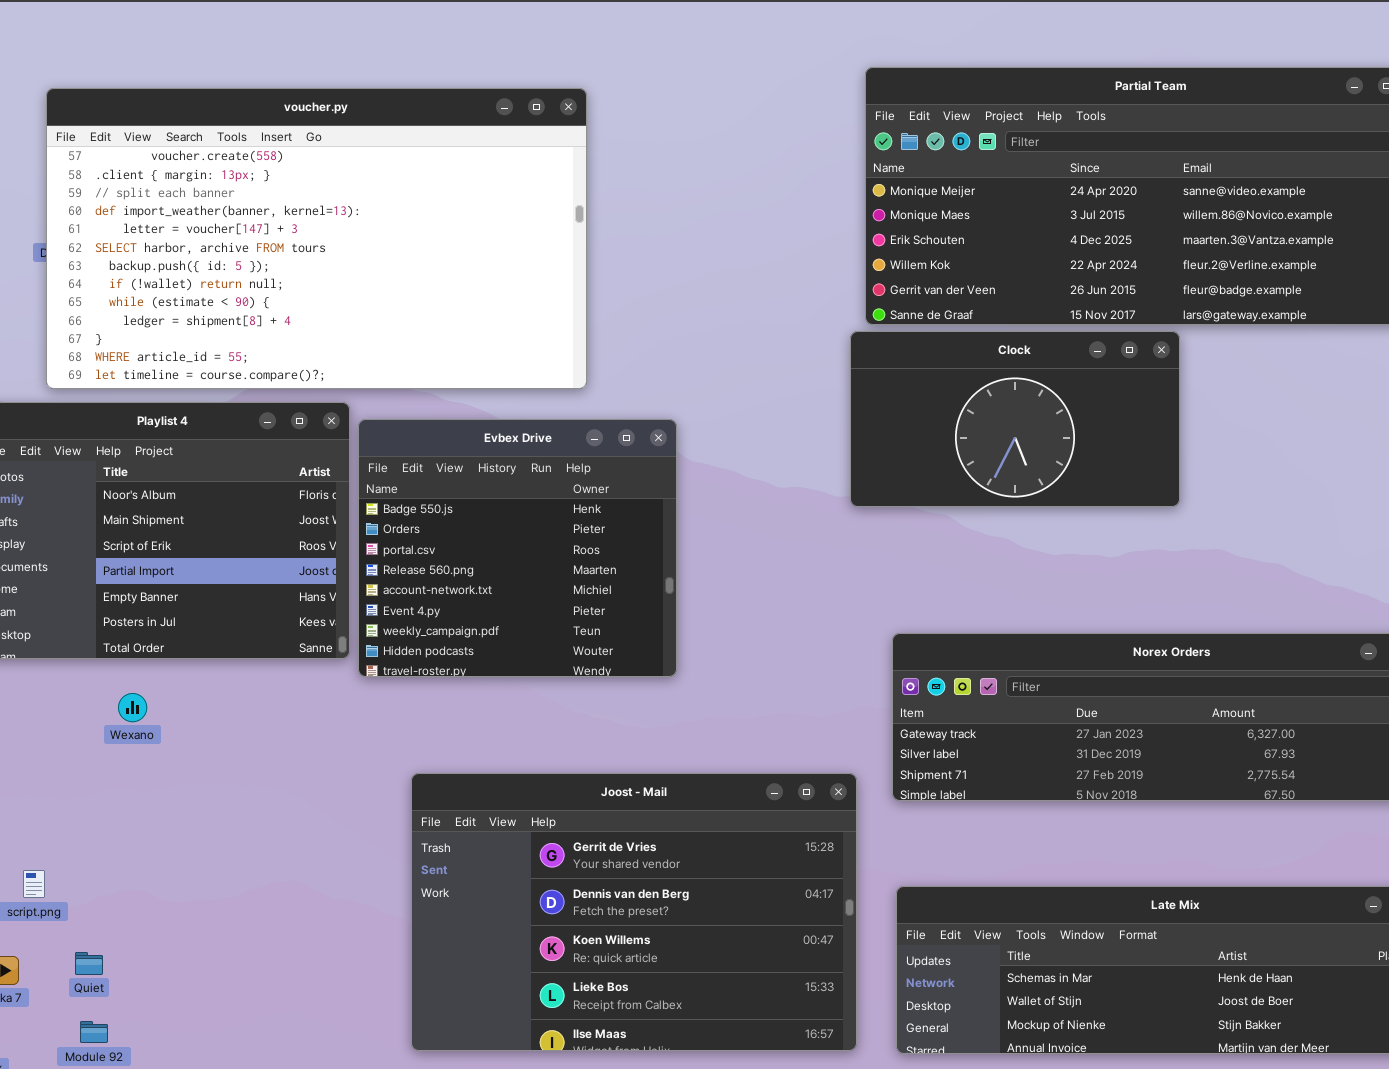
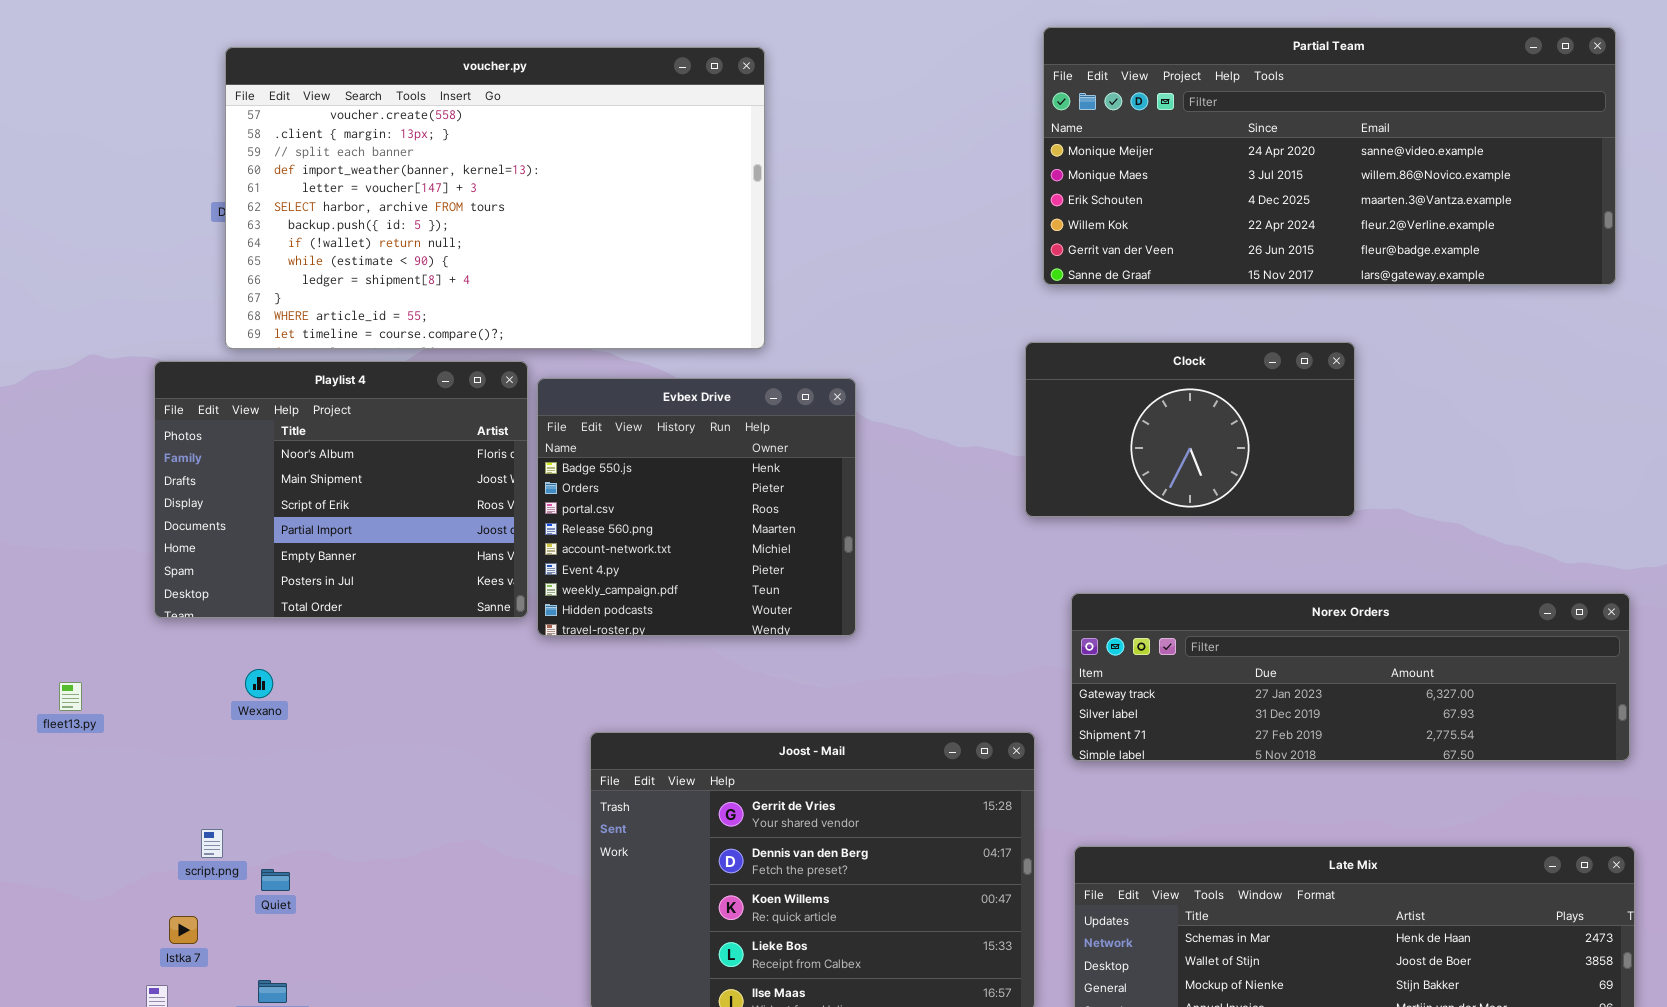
Clock: [850,331,1180,507] -> [1025,342,1355,517], moved
Wexano: [118,693,147,722] -> [245,669,273,698], moved
Quiet: [75,952,103,975] -> [261,869,290,891], moved

